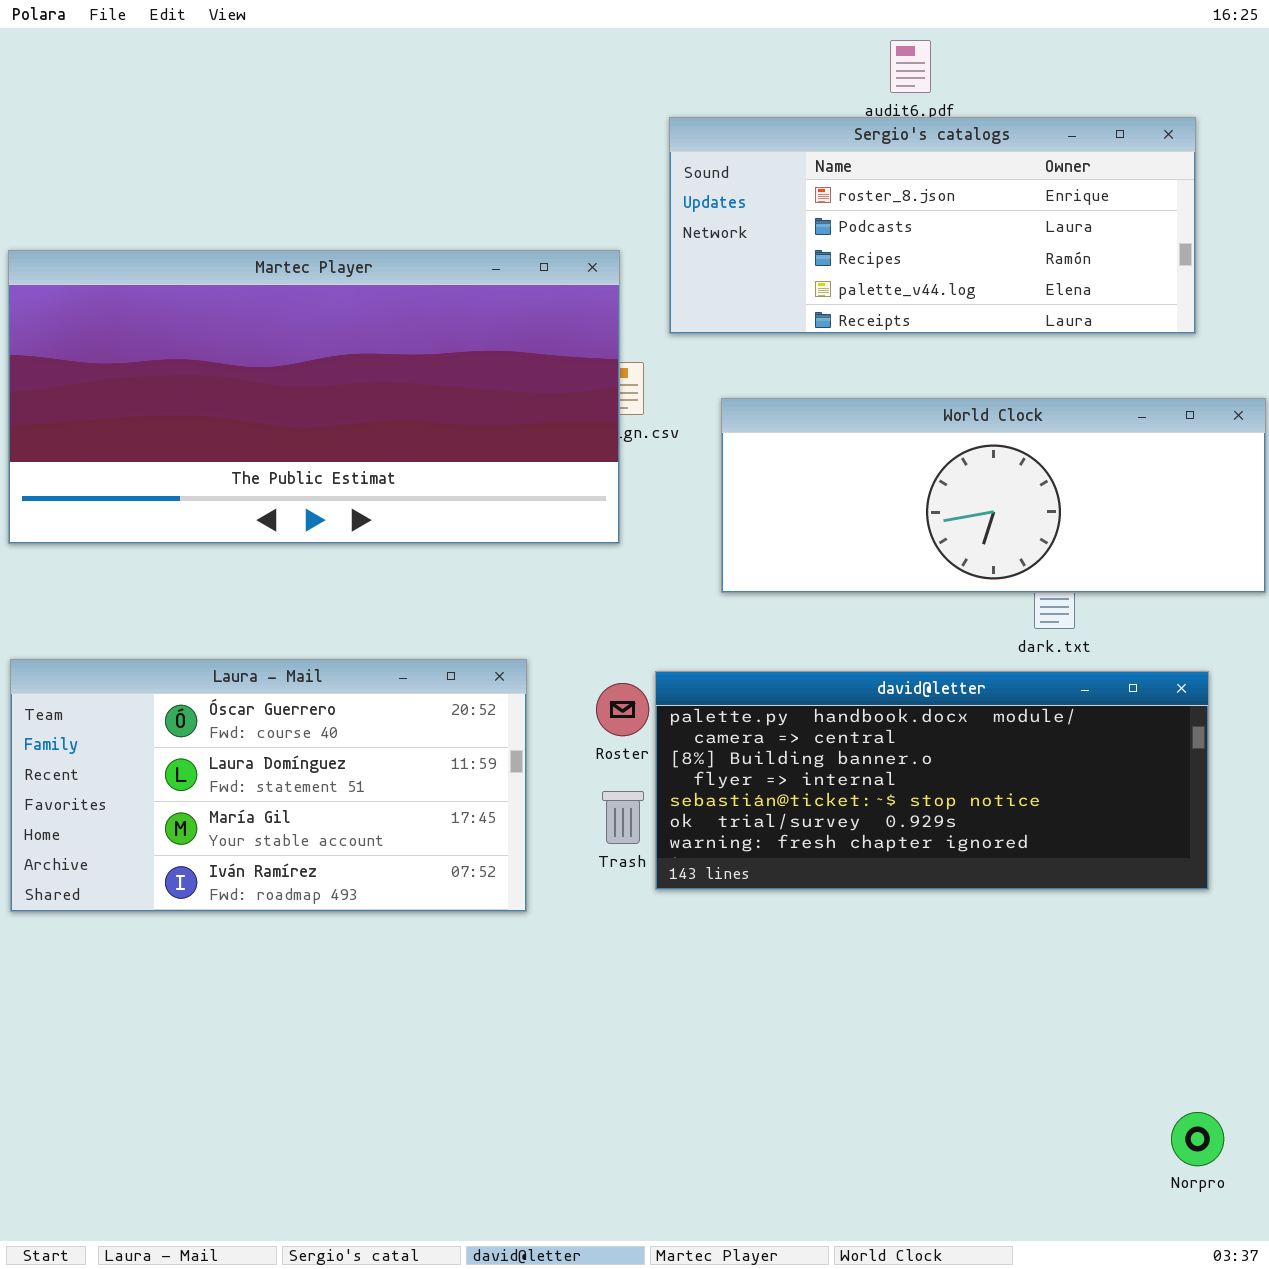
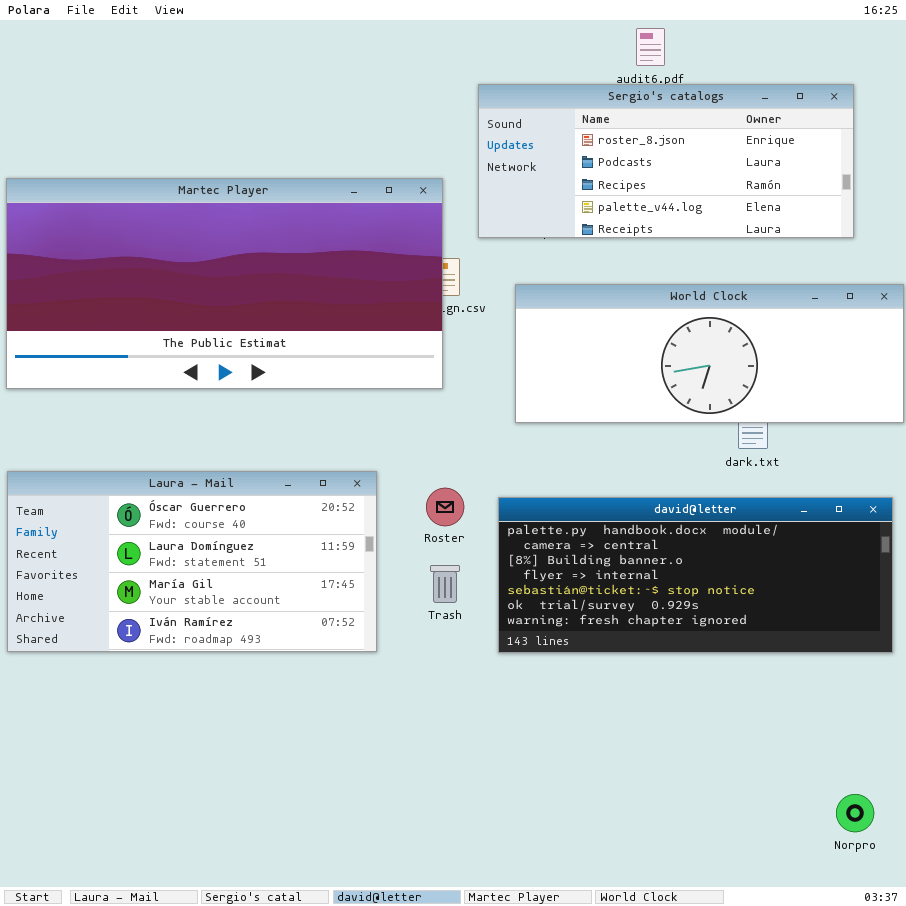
david@letter: [655,671,1209,890] -> [498,497,893,653], moved

